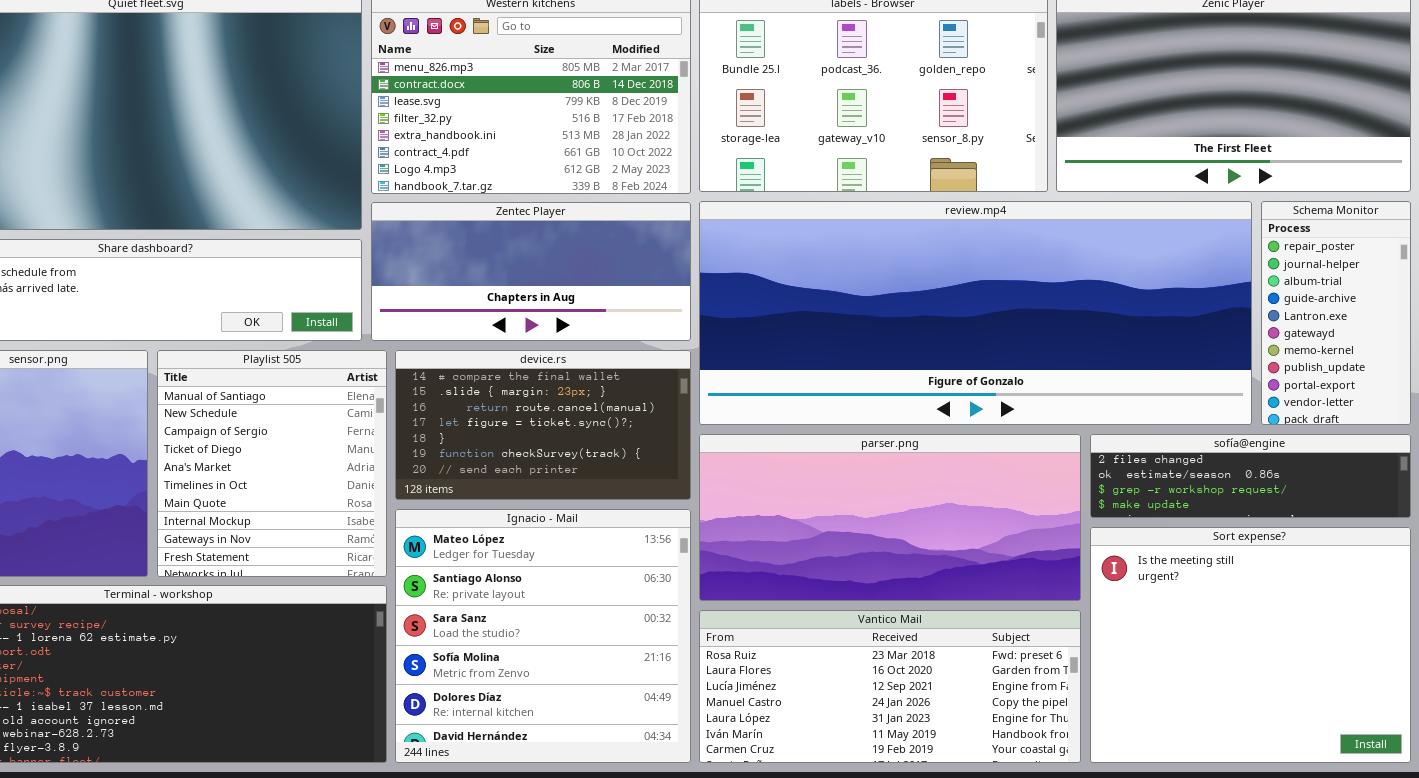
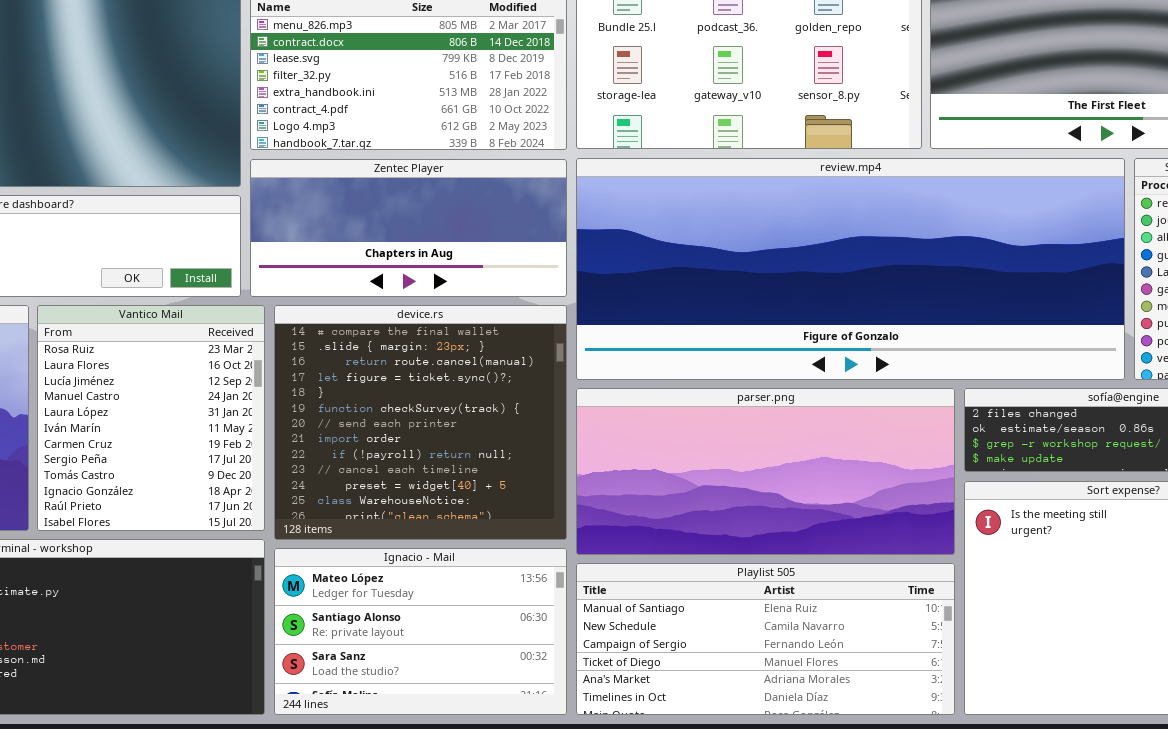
Playlist 505: [157,350,387,577] -> [576,563,955,715], moved, resized
device.rs: [395,350,691,500] -> [274,305,567,540], resized
Ignacio - Mail: [395,509,691,763] -> [274,548,567,715], resized
Vantico Mail: [699,610,1081,763] -> [37,305,265,531], moved, resized

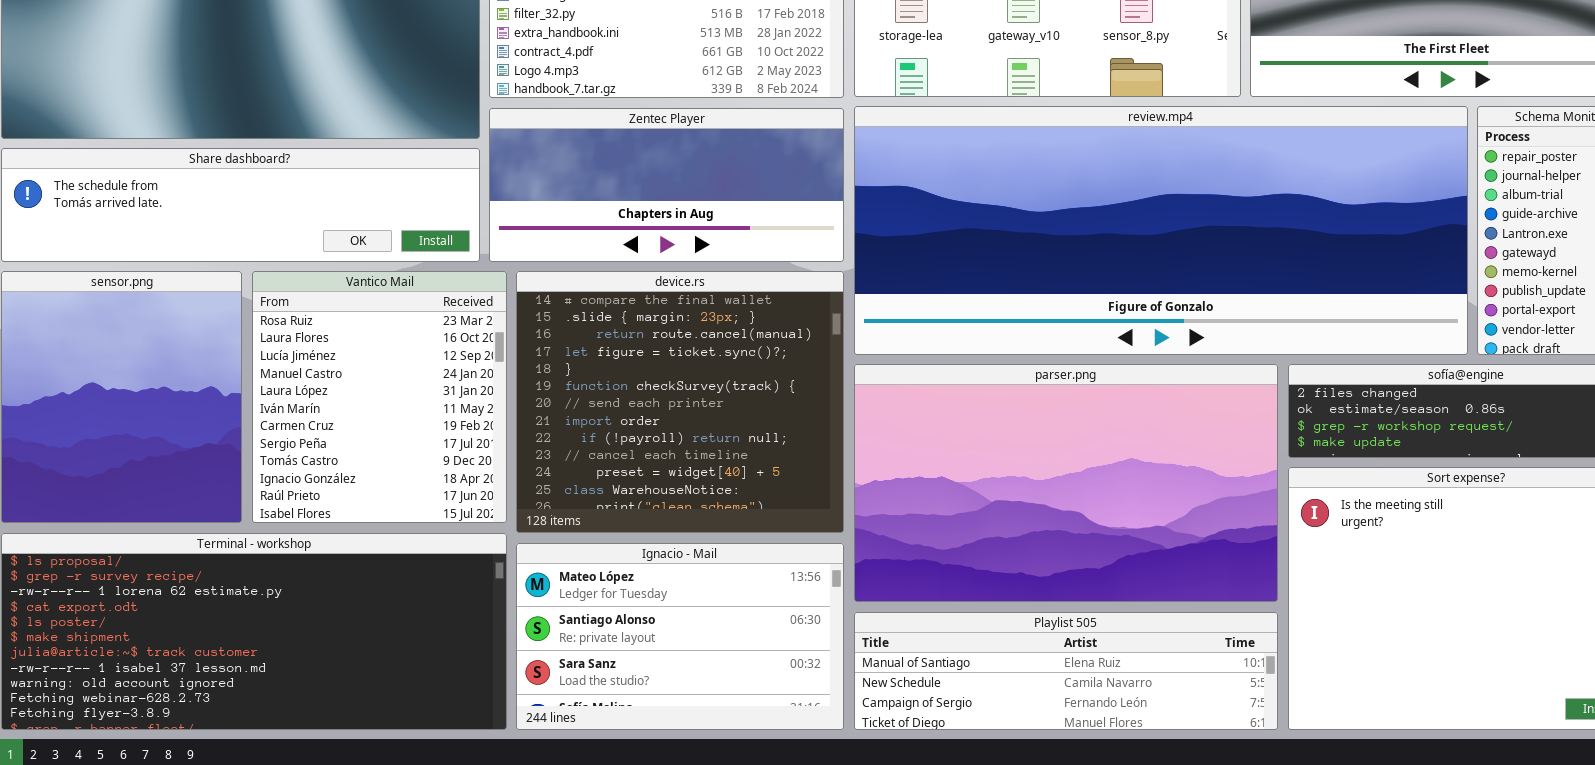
parser.png: [576,388,955,555] -> [854,364,1278,602], resized
Playlist 505: [576,563,955,715] -> [854,612,1278,730], resized

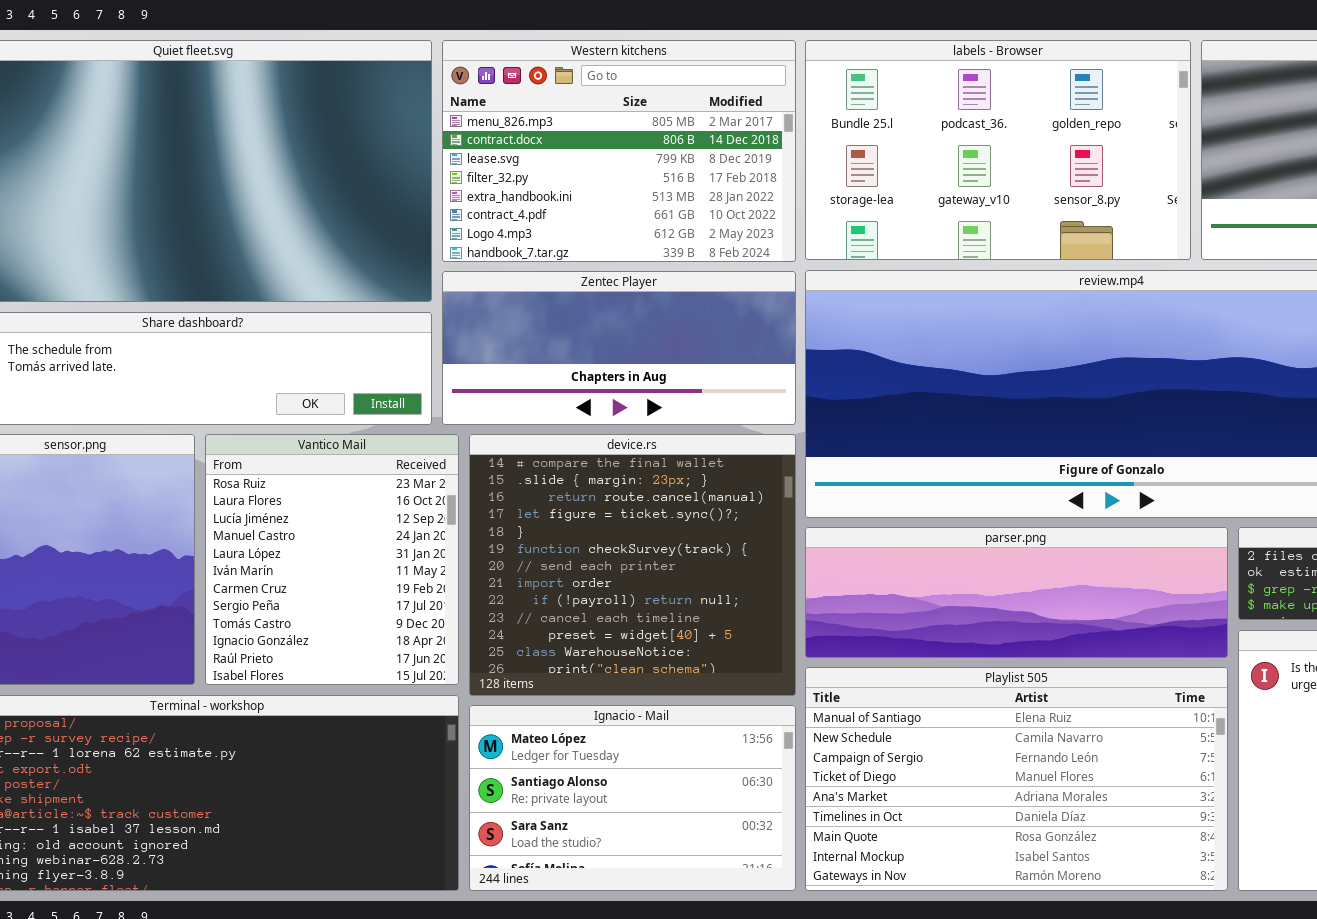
parser.png: [854,364,1278,602] -> [805,527,1228,658], resized
Playlist 505: [854,612,1278,730] -> [805,667,1228,891], resized

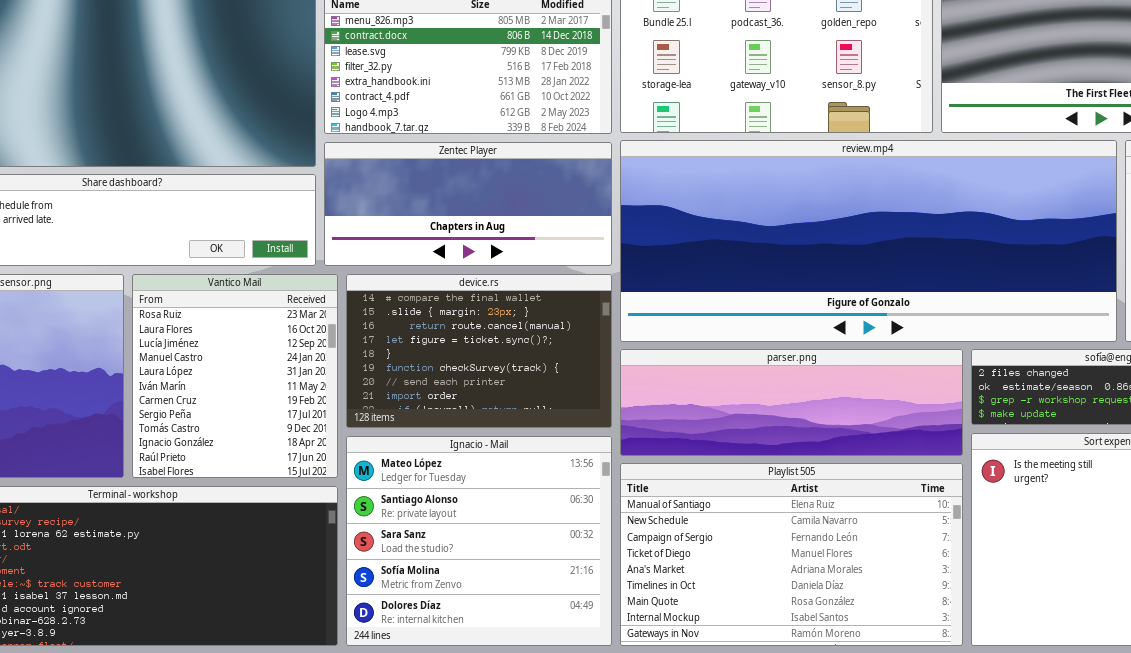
device.rs: [469,434,796,696] -> [346,274,612,428], resized
Ignacio - Mail: [469,705,796,891] -> [346,436,612,646], resized

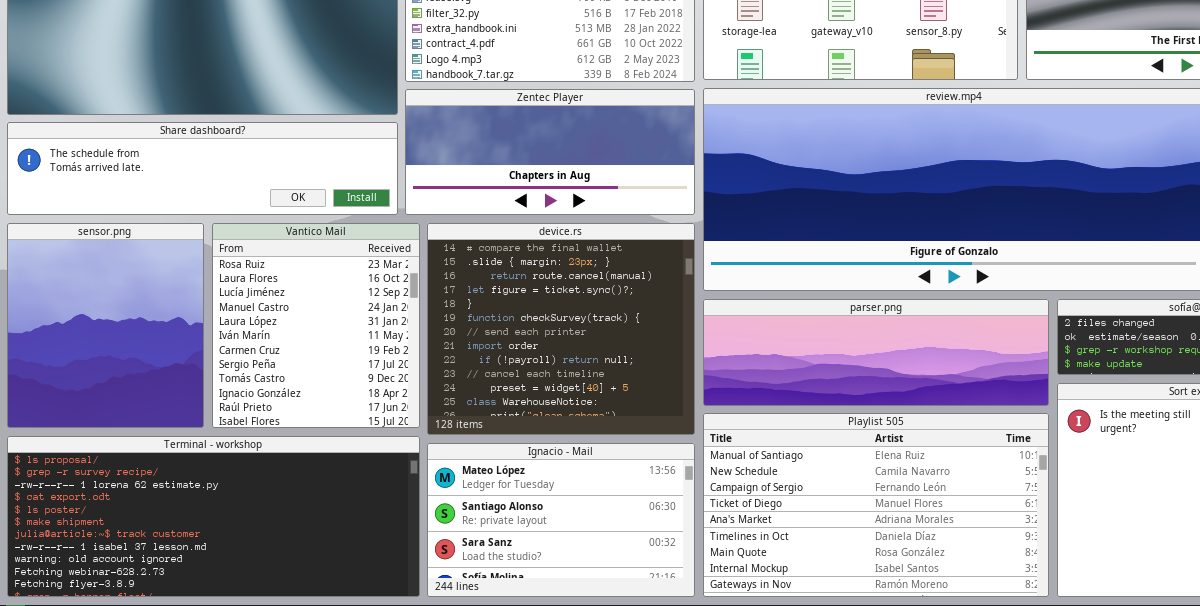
device.rs: [346,274,612,428] -> [427,223,695,435], resized
Ignacio - Mail: [346,436,612,646] -> [427,443,695,597], resized

